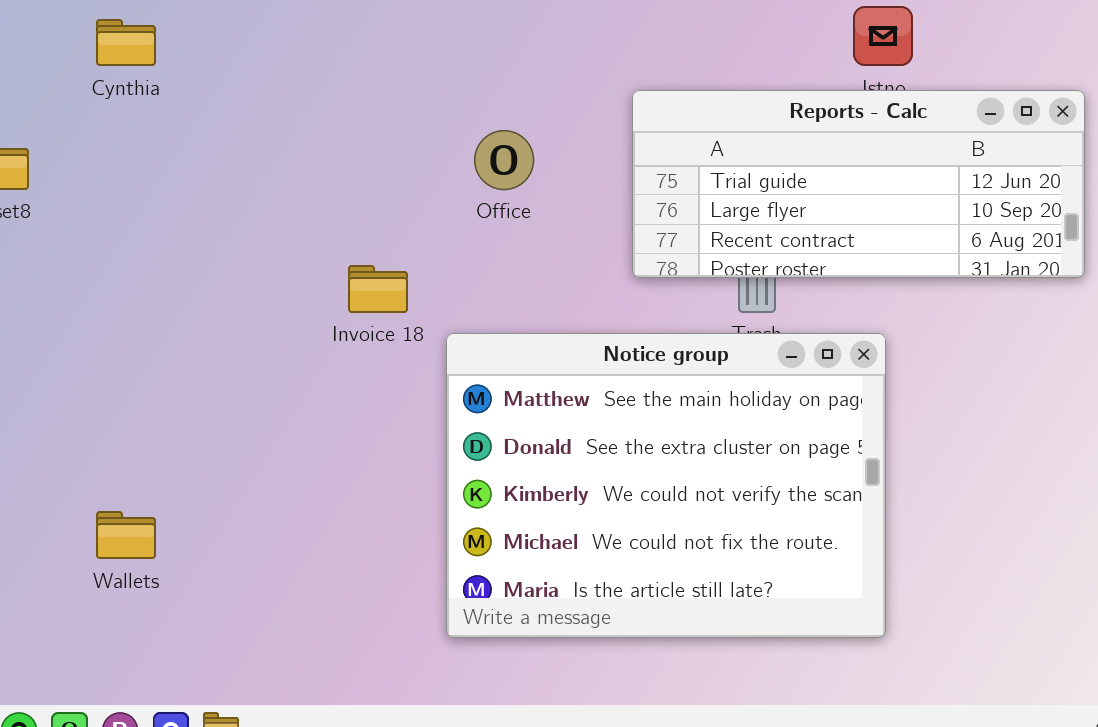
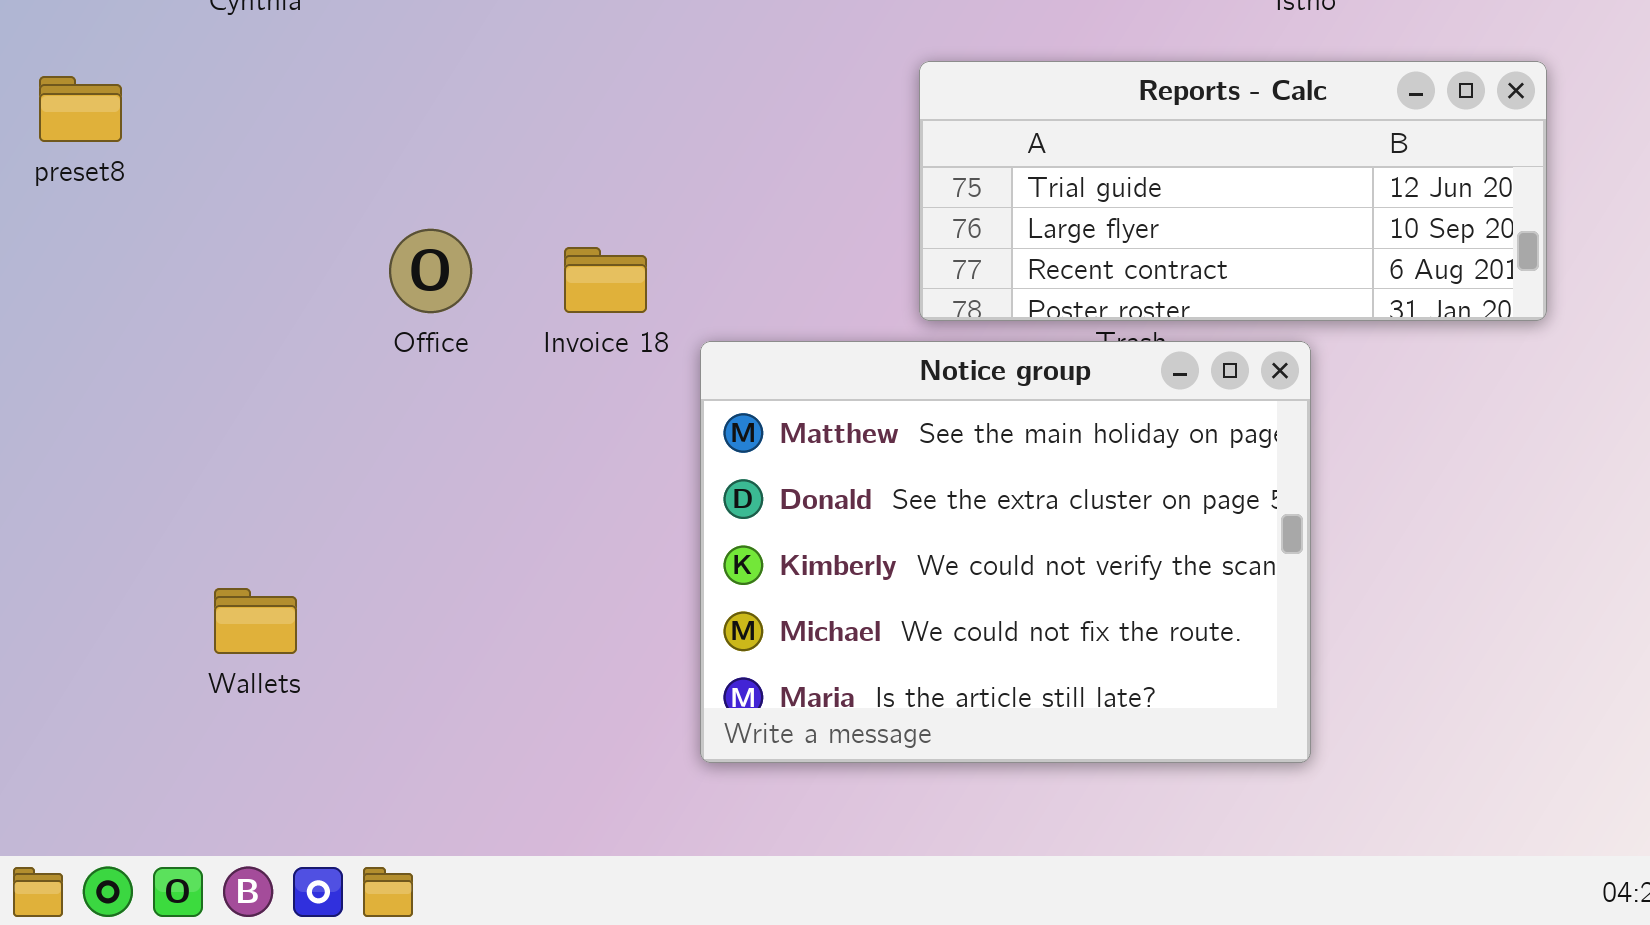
Reports - Calc: [632,90,1085,278] -> [919,61,1547,321], moved
Office: [474,130,534,190] -> [389,229,472,313], moved

